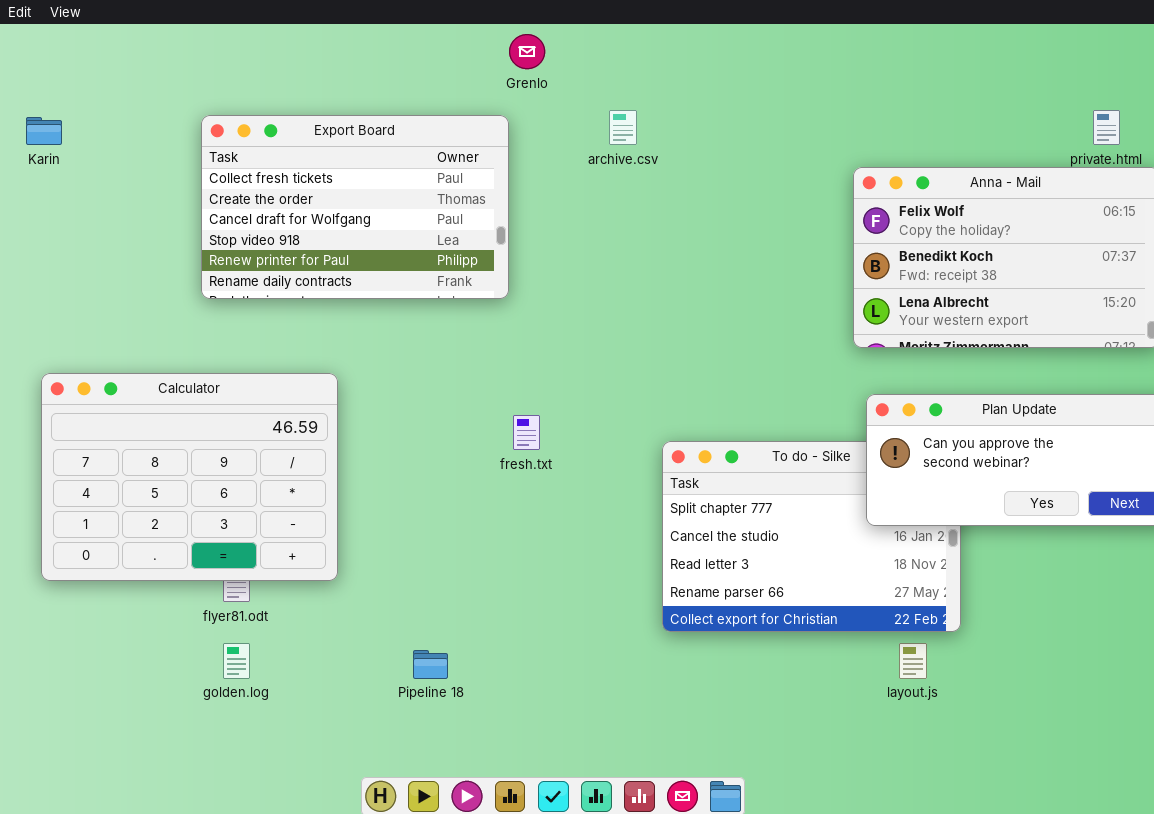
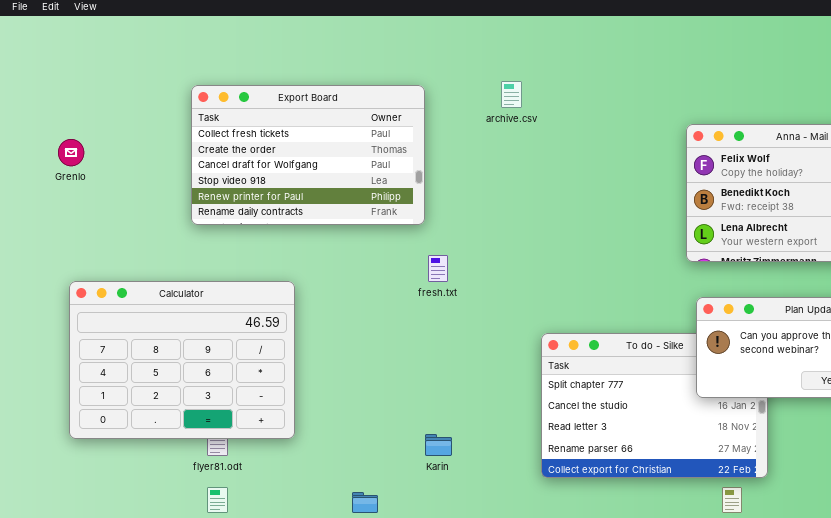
Grenlo: [509,34,545,69] -> [58,139,84,166], moved
Karin: [26,117,62,145] -> [425,434,452,456], moved
fresh.txt: [513,415,540,450] -> [428,255,448,282], moved

